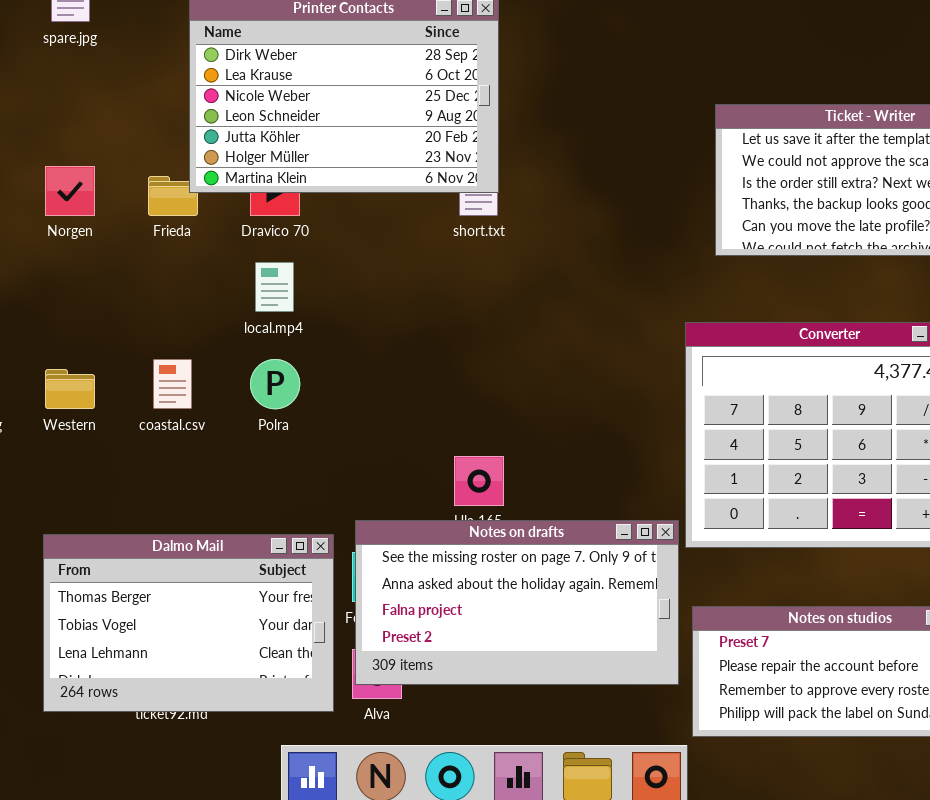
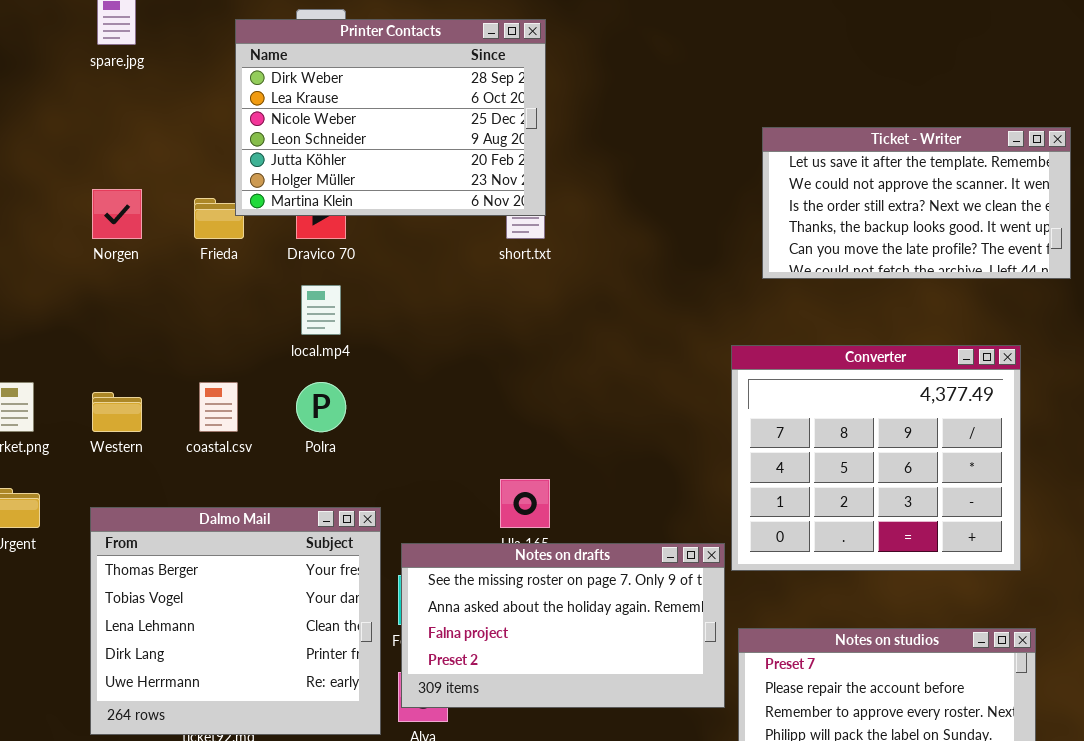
Dalmo Mail: [43,534,334,712] -> [90,507,381,735], resized

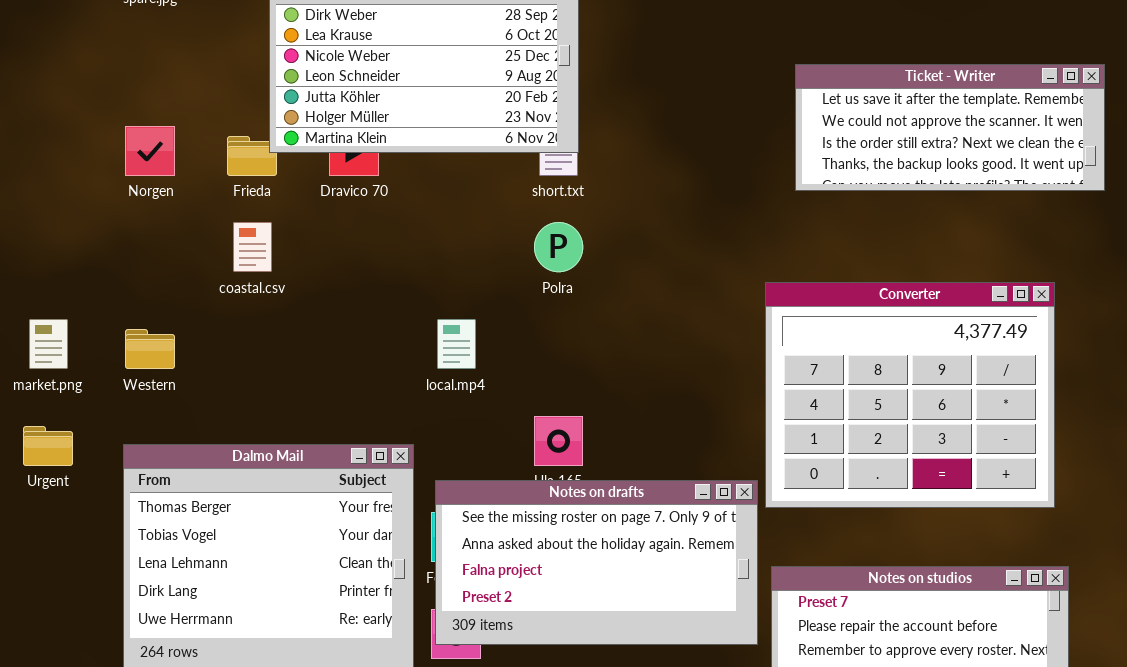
Ticket - Writer: [762,127,1071,279] -> [795,64,1105,191], resized
local.mp4: [301,285,341,335] -> [437,319,476,369], moved
coastal.csv: [199,382,238,432] -> [233,222,272,272], moved
Polra: [296,382,346,432] -> [534,222,583,272], moved

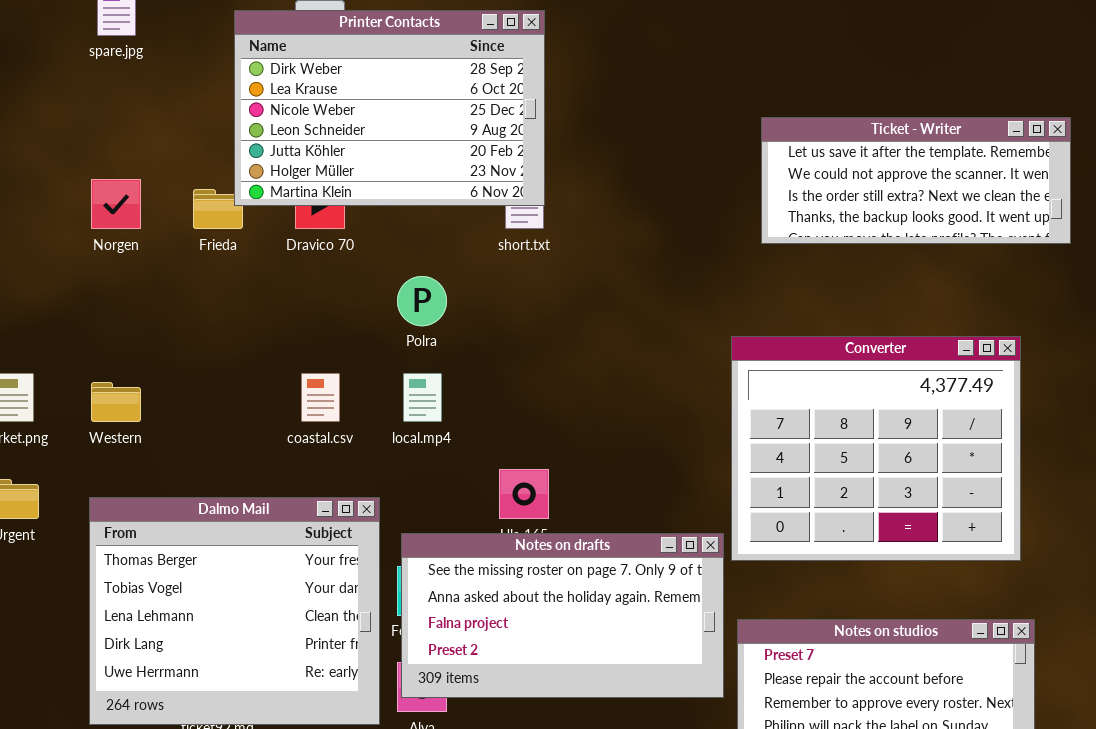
coastal.csv: [233,222,272,272] -> [301,373,340,422], moved
Polra: [534,222,583,272] -> [397,276,447,326], moved

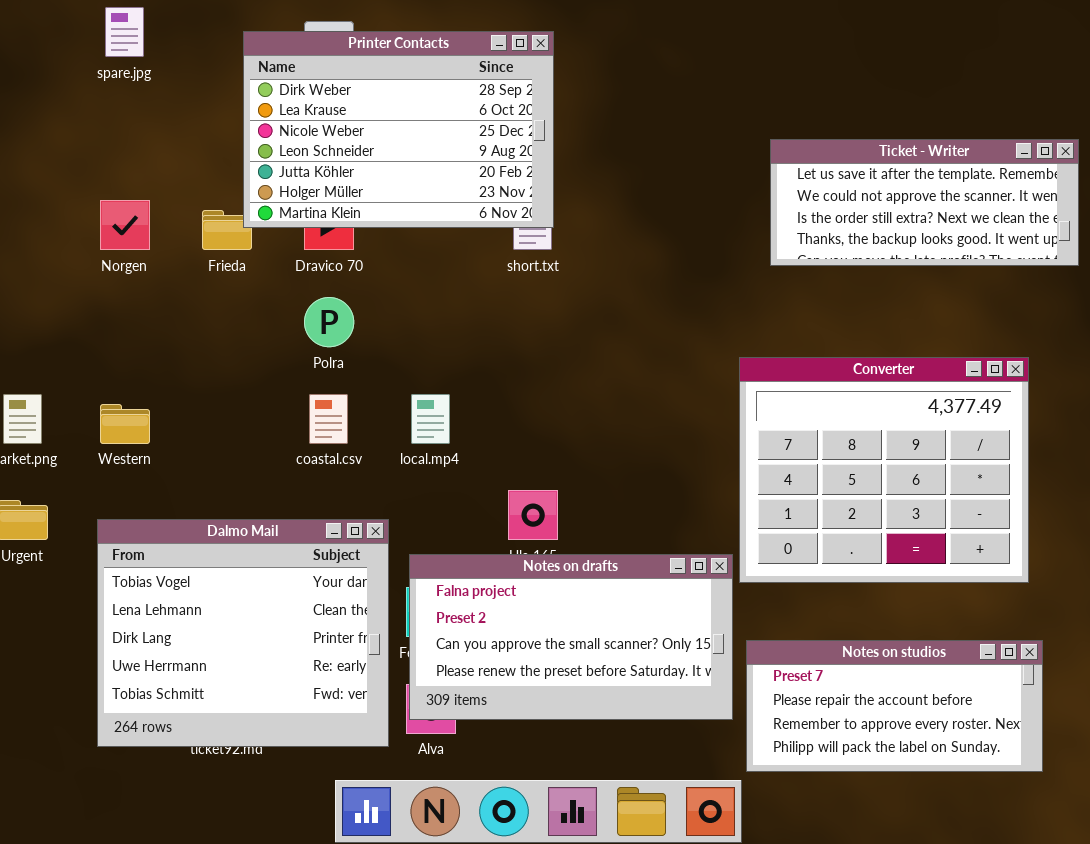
Polra: [397,276,447,326] -> [304,297,354,347], moved
Dalmo Mail: [89,497,380,725] -> [97,519,389,747], scrolled down 1 row
Notes on drafts: [401,533,724,698] -> [409,554,733,720], scrolled down 2 rows

